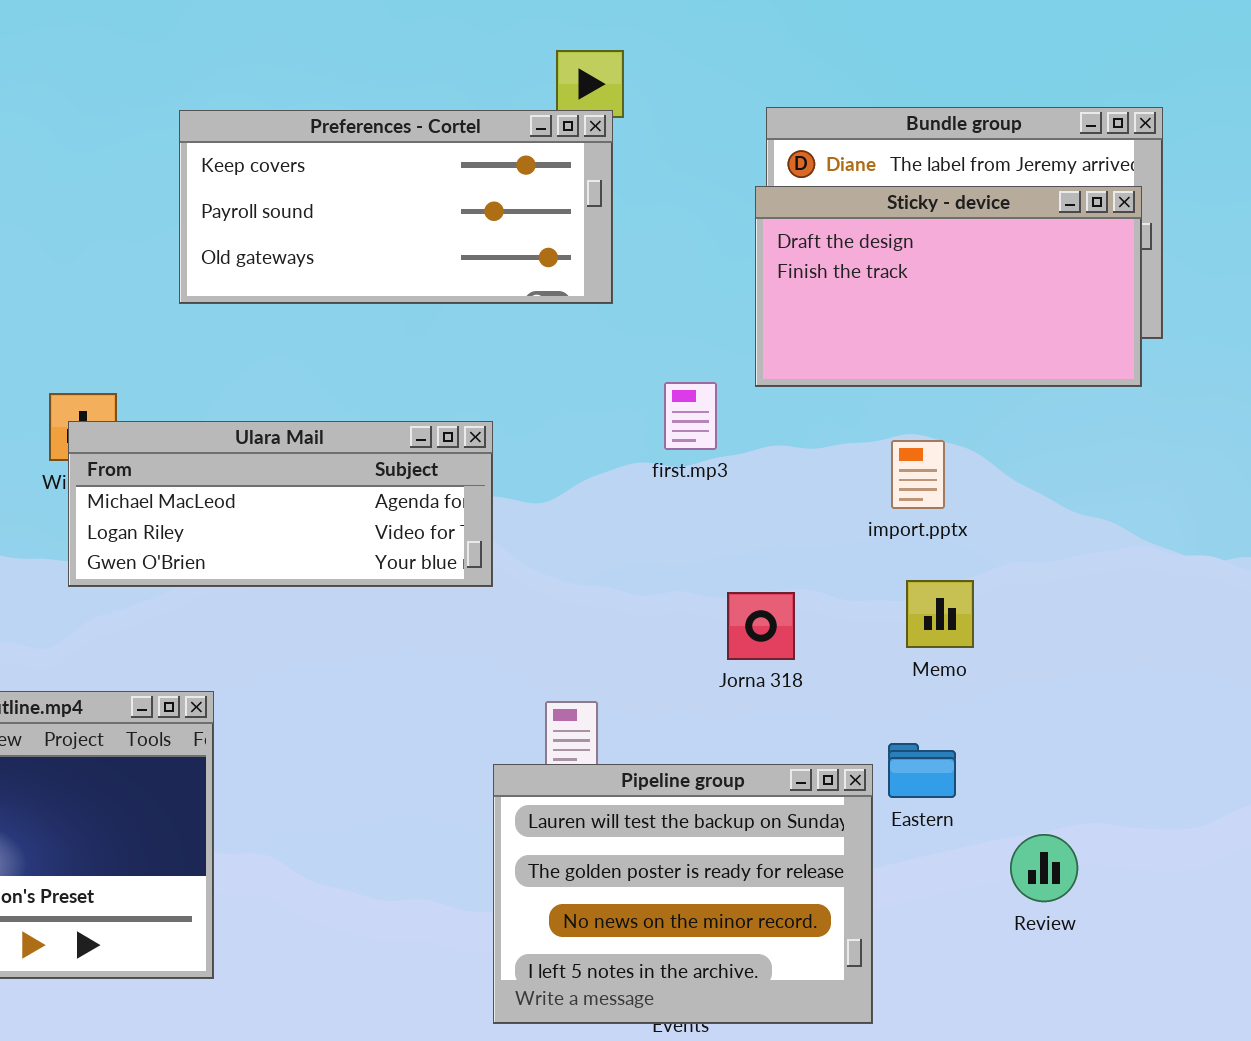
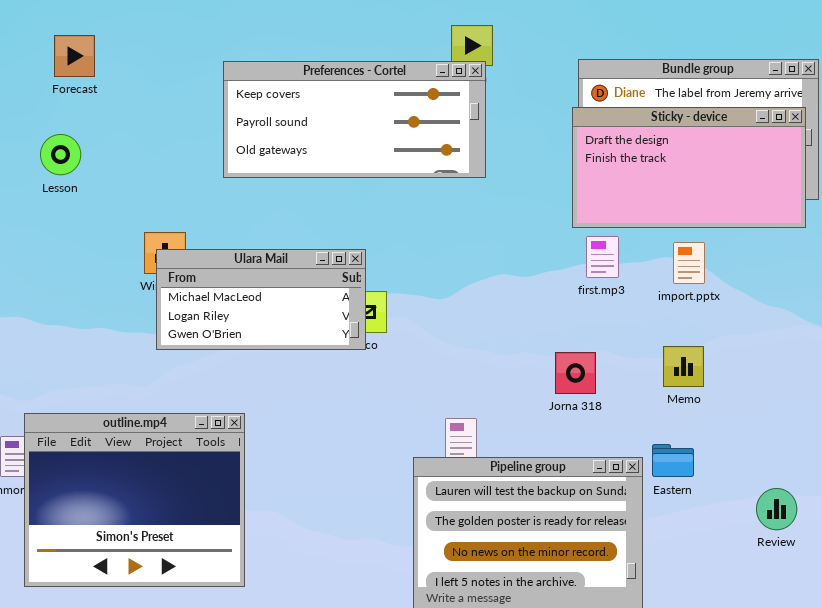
first.mp3: [664,382,717,450] -> [586,236,619,278], moved
Ulara Mail: [68,421,493,587] -> [156,249,366,350], resized
import.pptx: [891,440,945,509] -> [673,242,705,284], moved
Review: [1010,834,1078,902] -> [756,488,797,530], moved

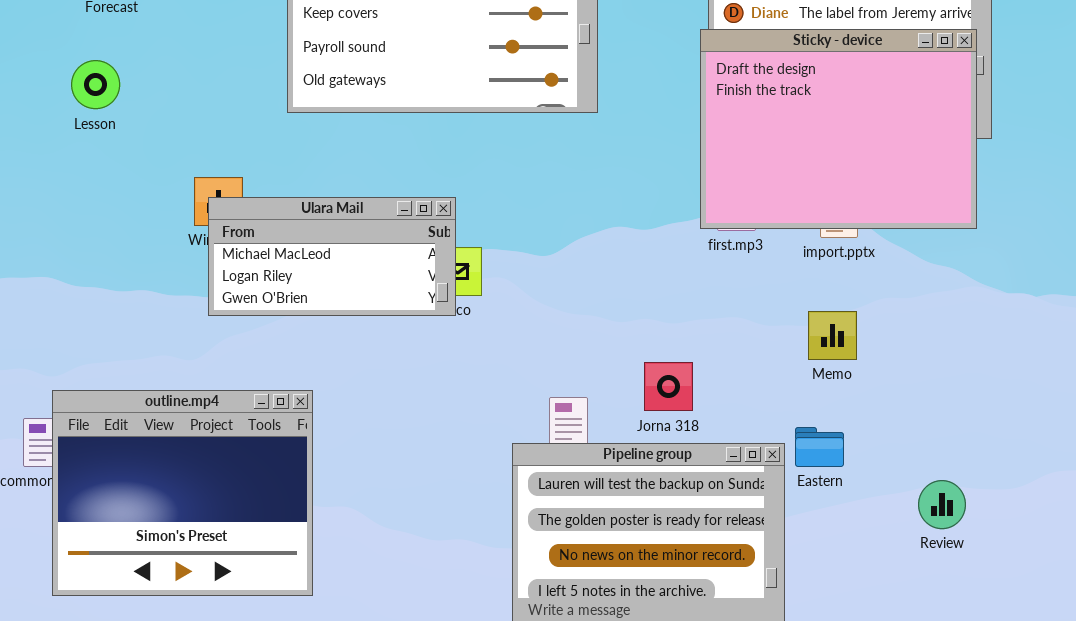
Sticky - device: [572,107,806,228] -> [700,29,977,229], resized
Jorna 318: [555,352,596,394] -> [644,362,693,411], moved

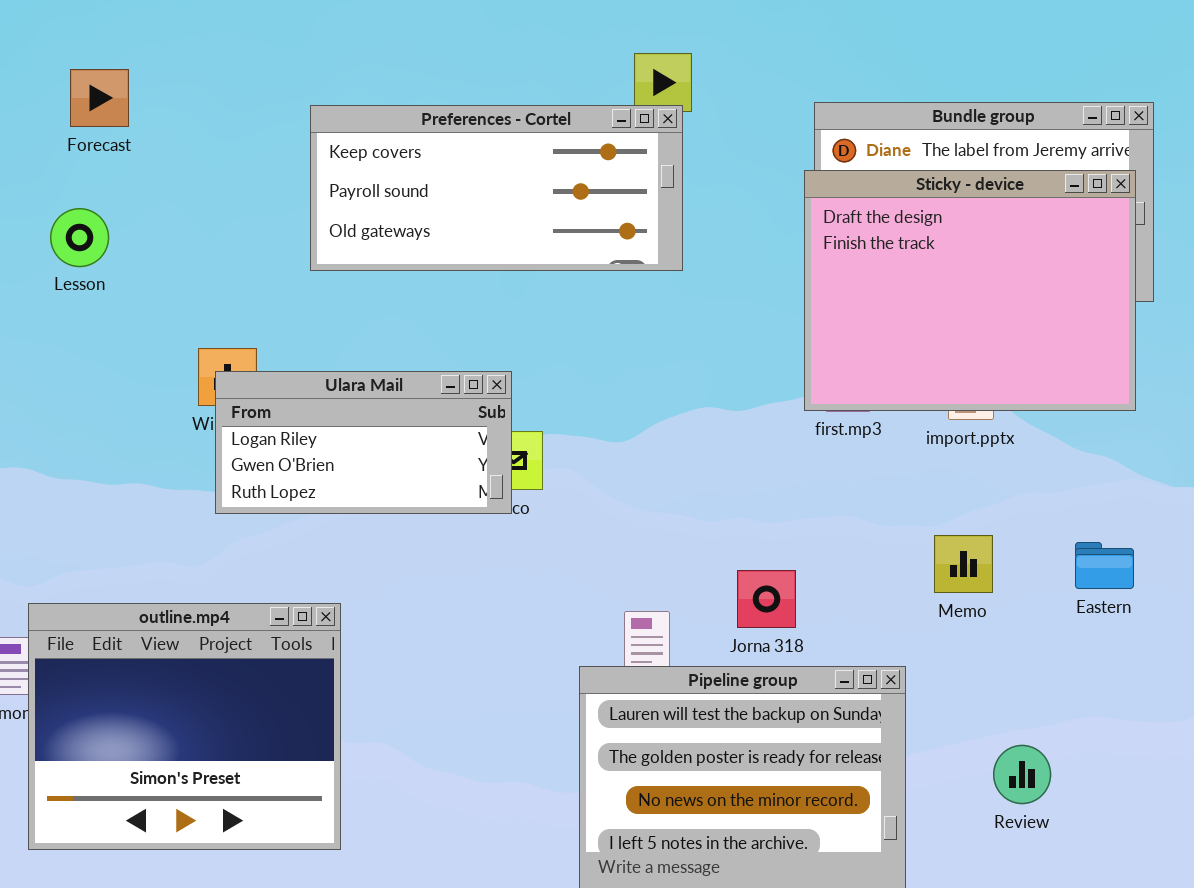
Ulara Mail: [208,197,456,316] -> [215,371,512,514], scrolled down 1 row
Memo: [808,311,857,360] -> [934,535,993,593], moved
Eastern: [795,427,844,467] -> [1075,542,1134,589], moved
Review: [918,480,966,529] -> [993,745,1051,804], moved

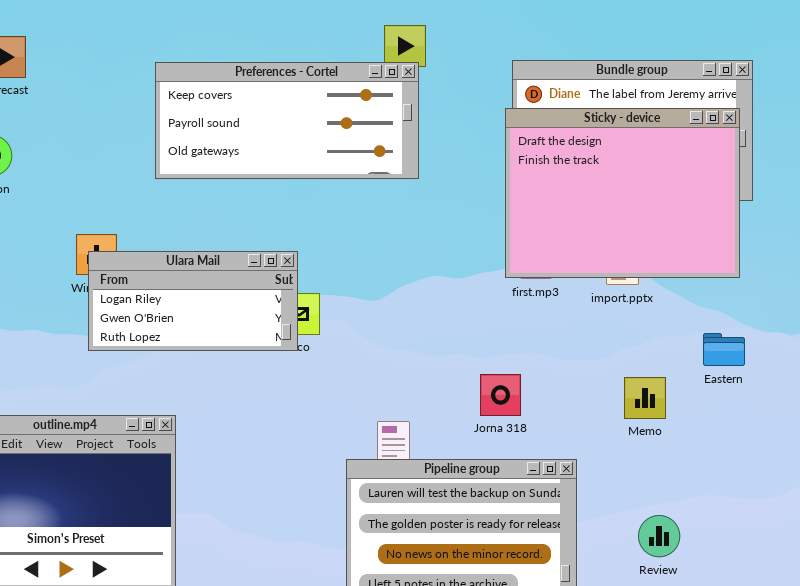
Memo: [934,535,993,593] -> [624,377,666,419], moved
Eastern: [1075,542,1134,589] -> [703,333,745,366], moved
Jorna 318: [737,570,796,628] -> [480,374,521,416], moved

